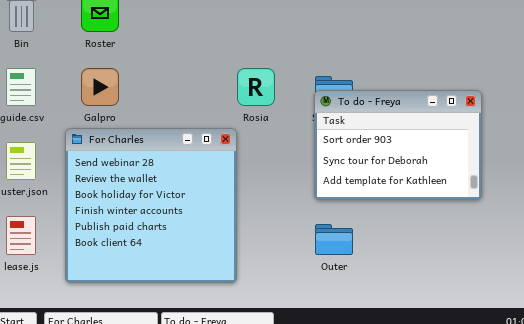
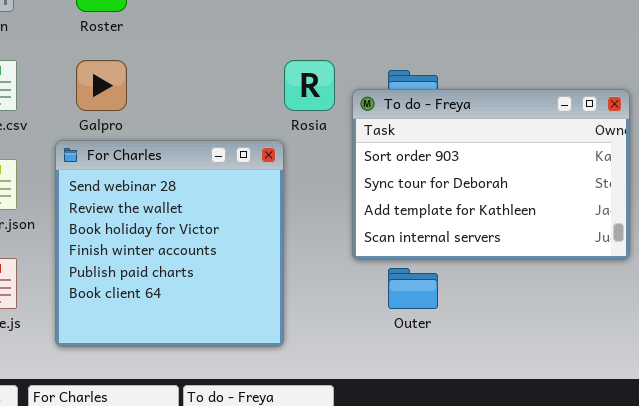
To do - Freya: [314,90,482,200] -> [352,89,630,260], moved, resized

